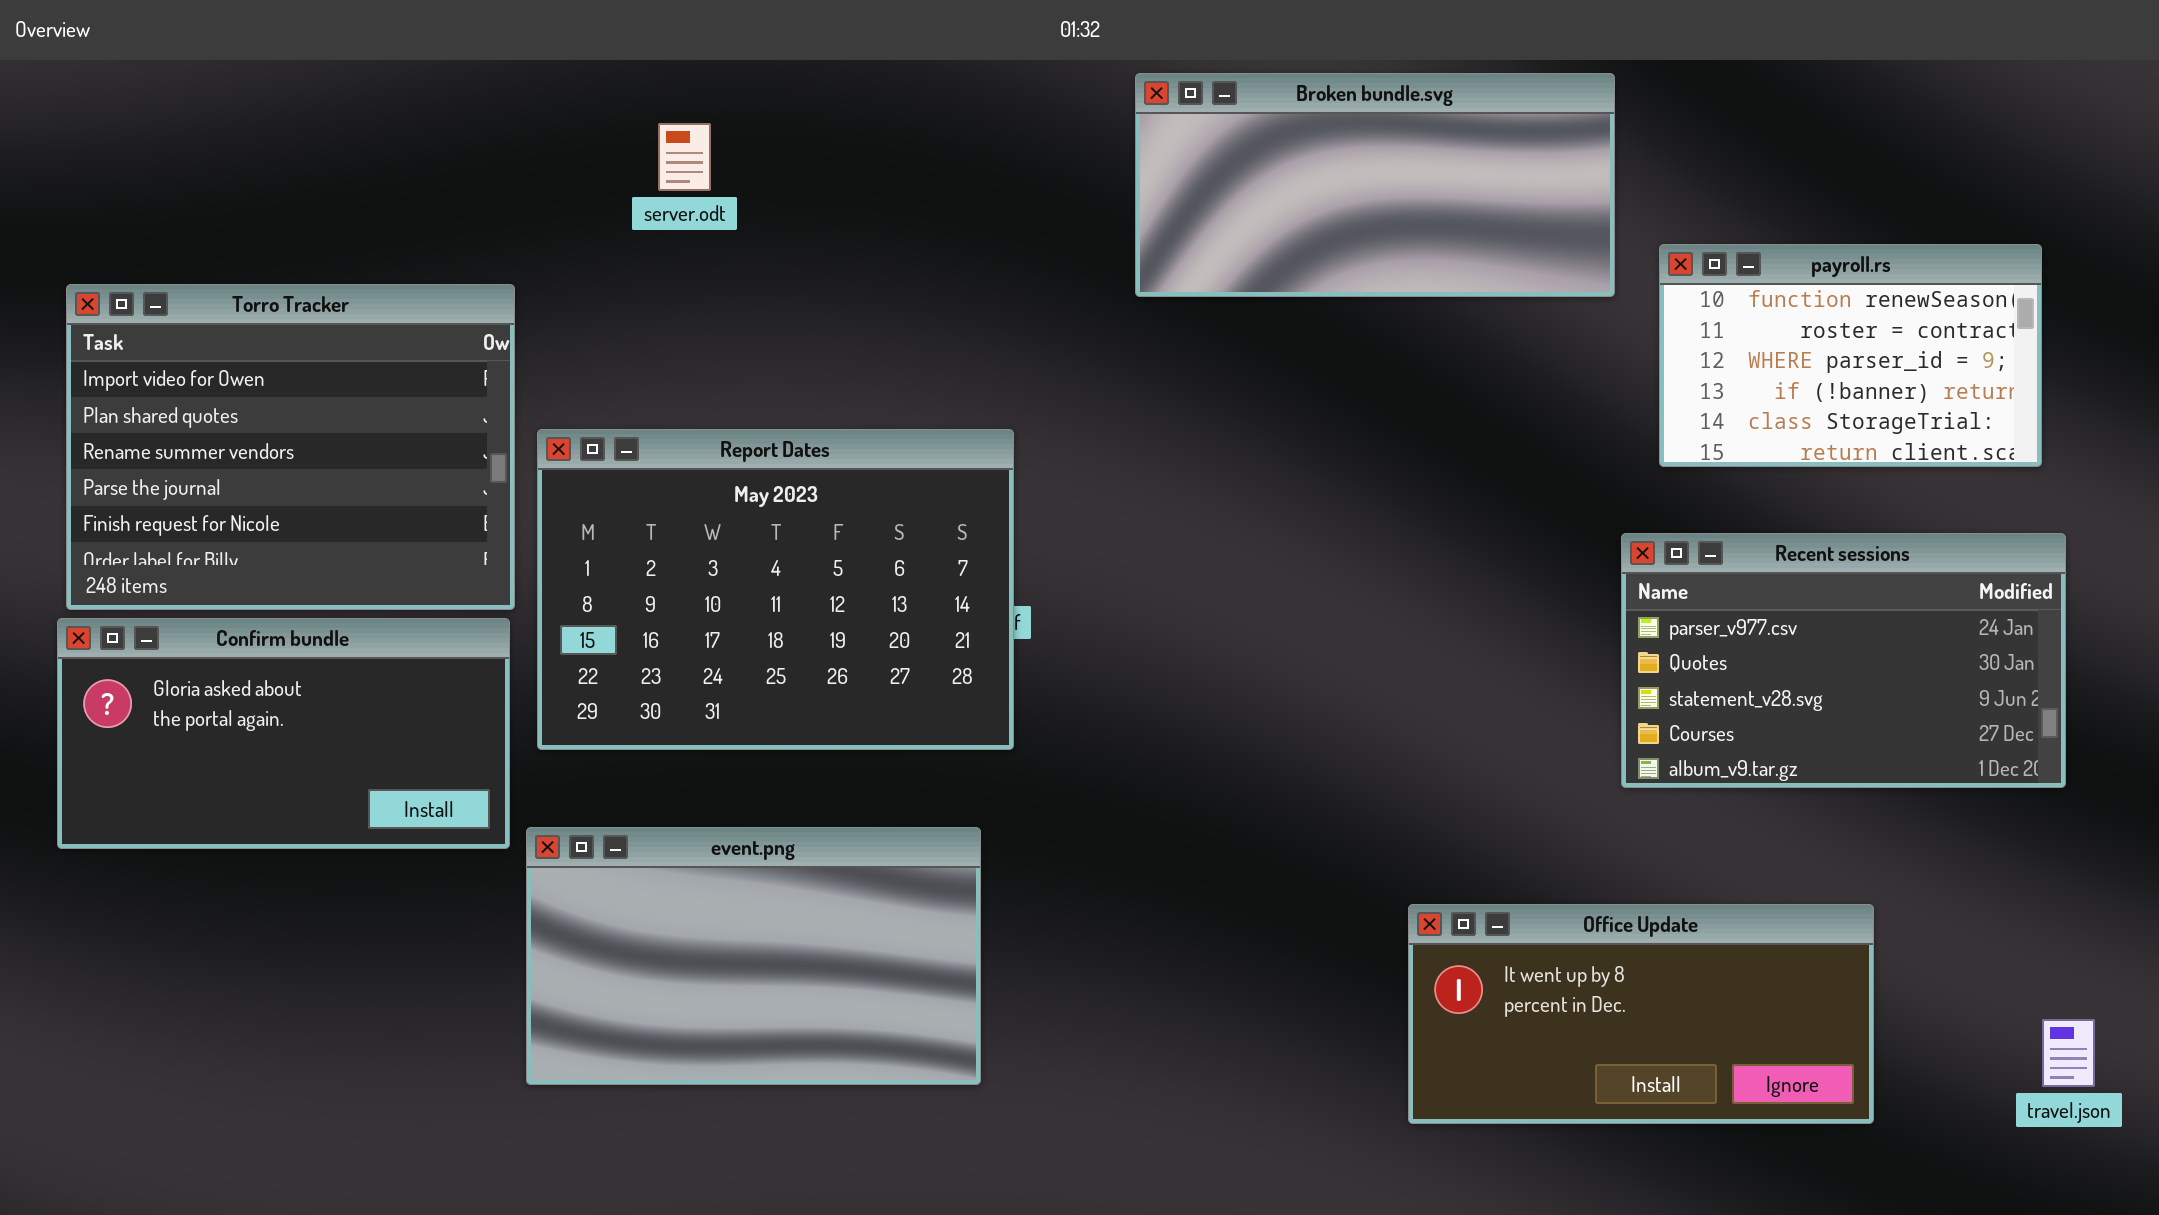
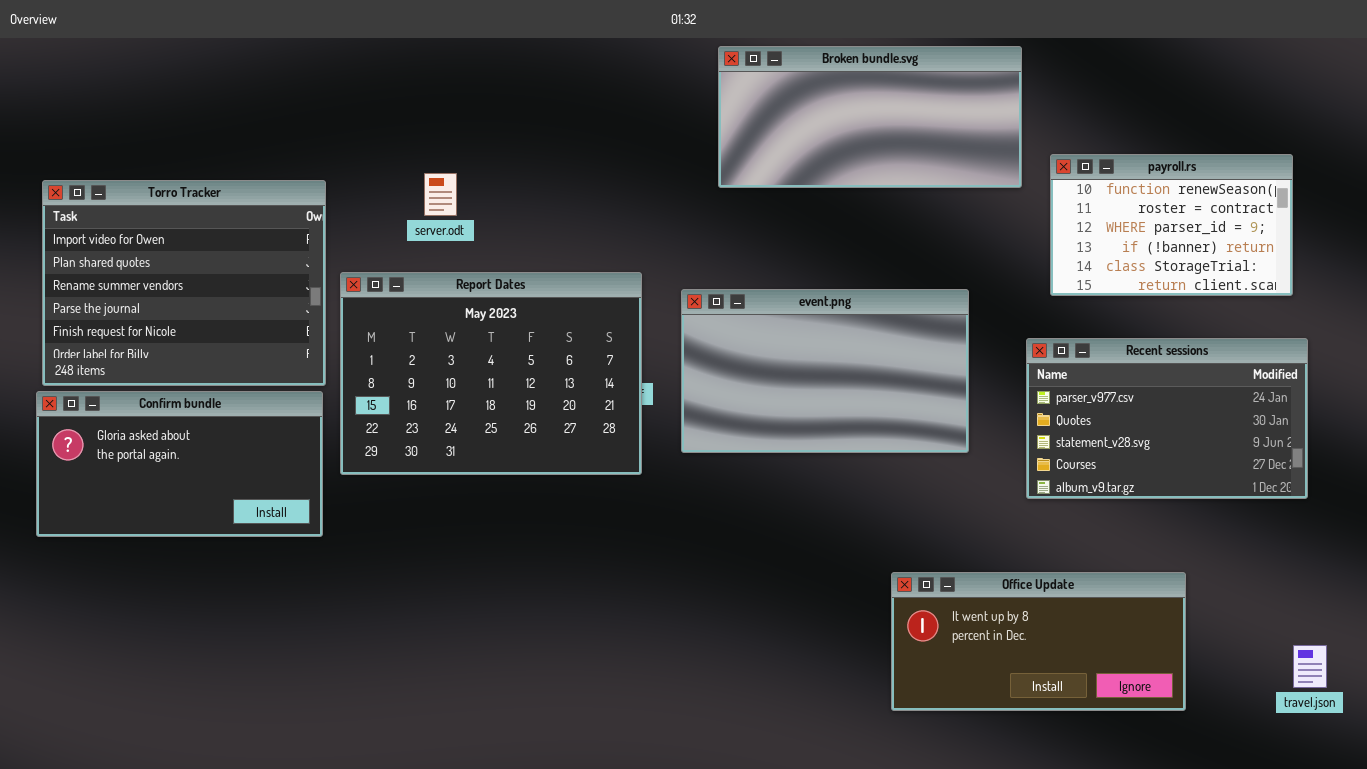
server.odt: [658,123,711,191] -> [424,173,457,216], moved
event.png: [526,827,981,1085] -> [681,289,969,453], moved

